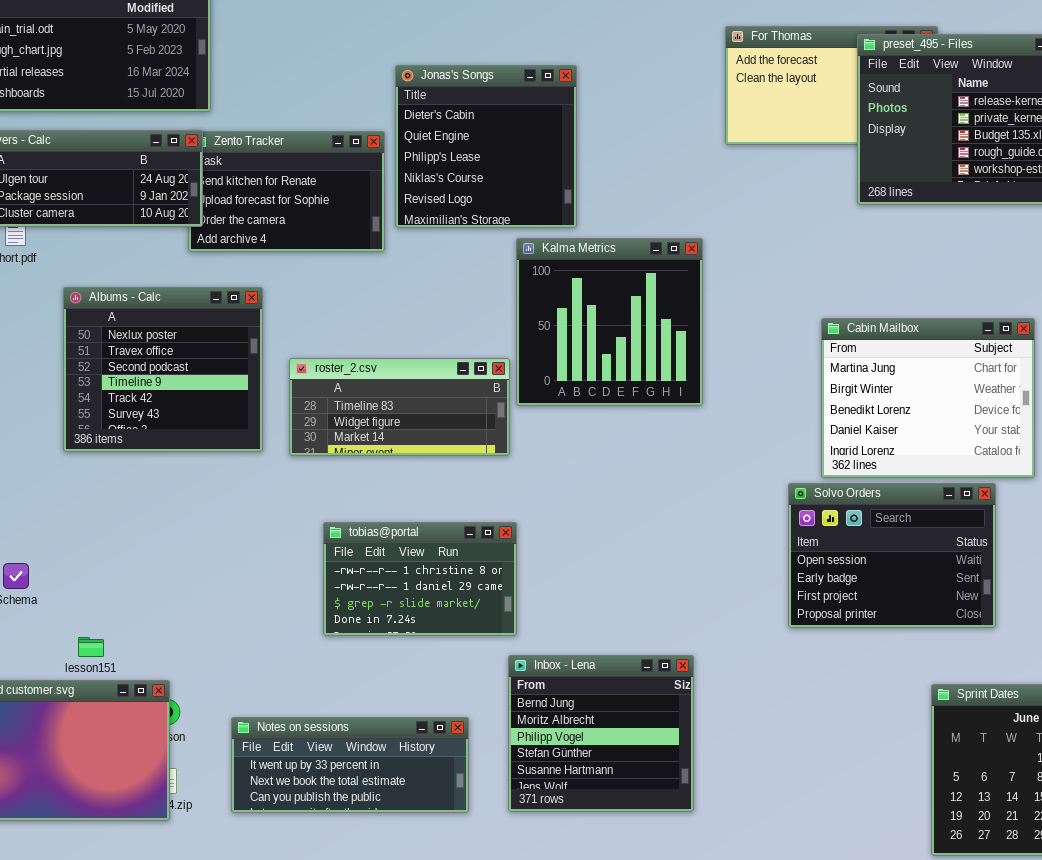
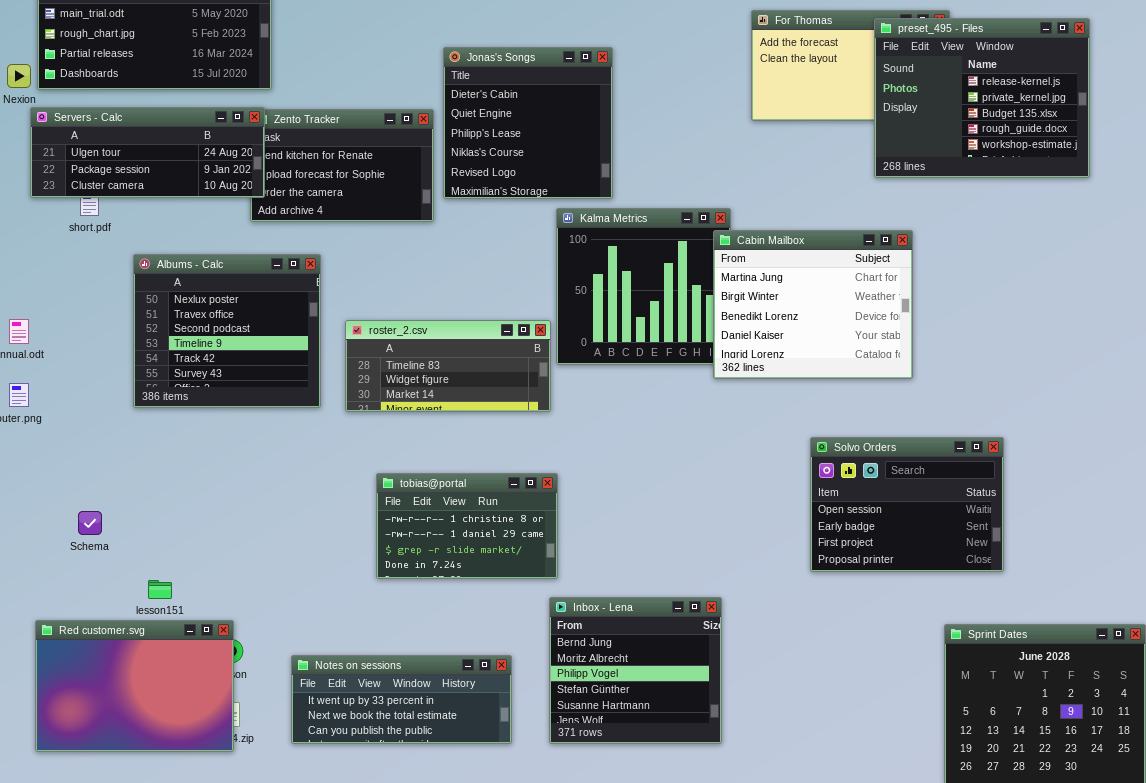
Cabin Mailbox: [821,318,1035,478] -> [713,230,913,379], moved

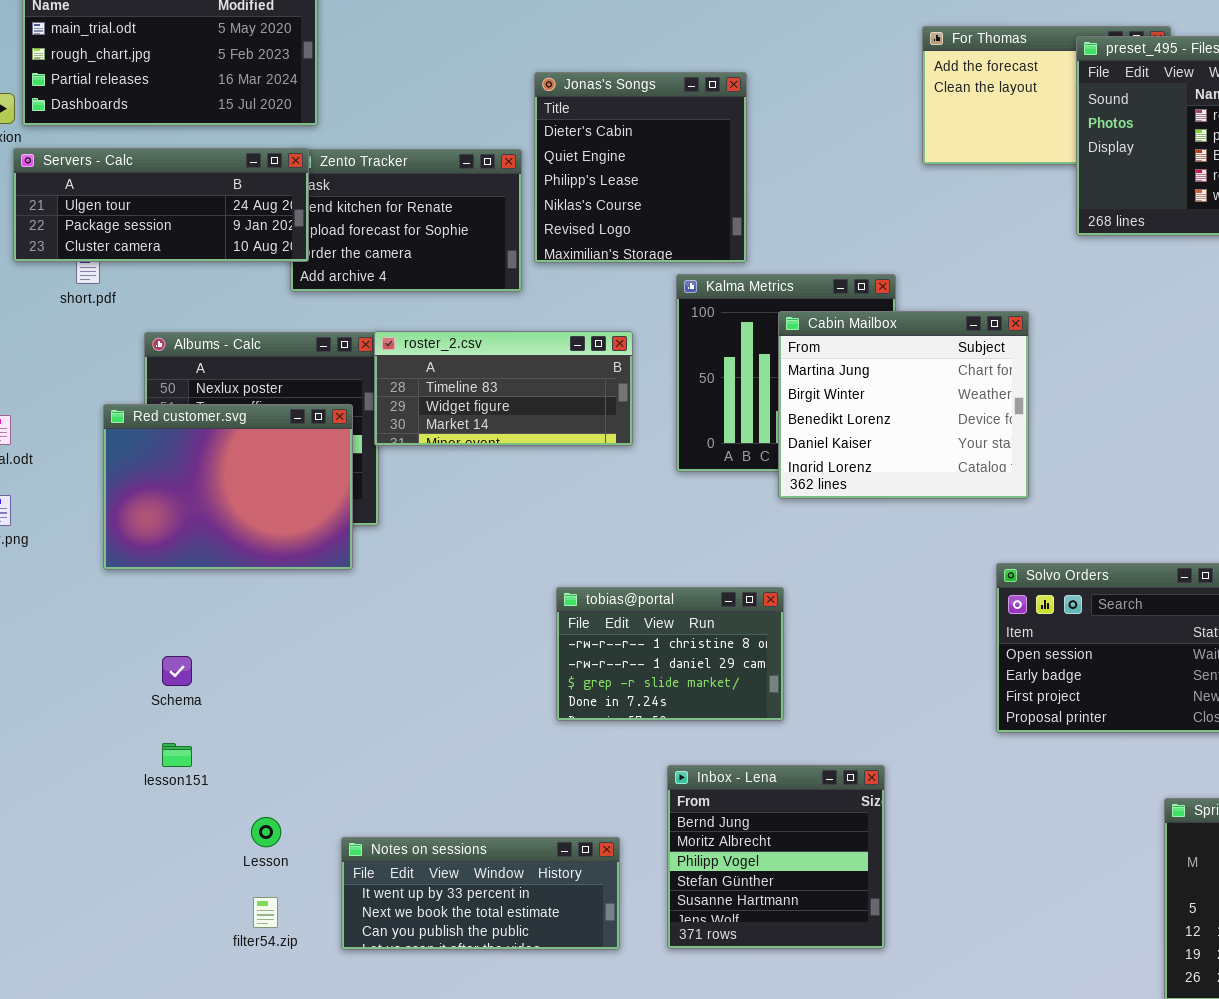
Cabin Mailbox: [713,230,913,379] -> [778,311,1029,499], moved
roster_2.csv: [345,320,551,412] -> [374,331,633,446], moved
tobias@portal: [376,473,558,579] -> [556,587,784,721], moved
Schema: [78,511,102,535] -> [162,656,192,686], moved
Red customer.svg: [35,620,234,752] -> [103,404,353,570], moved

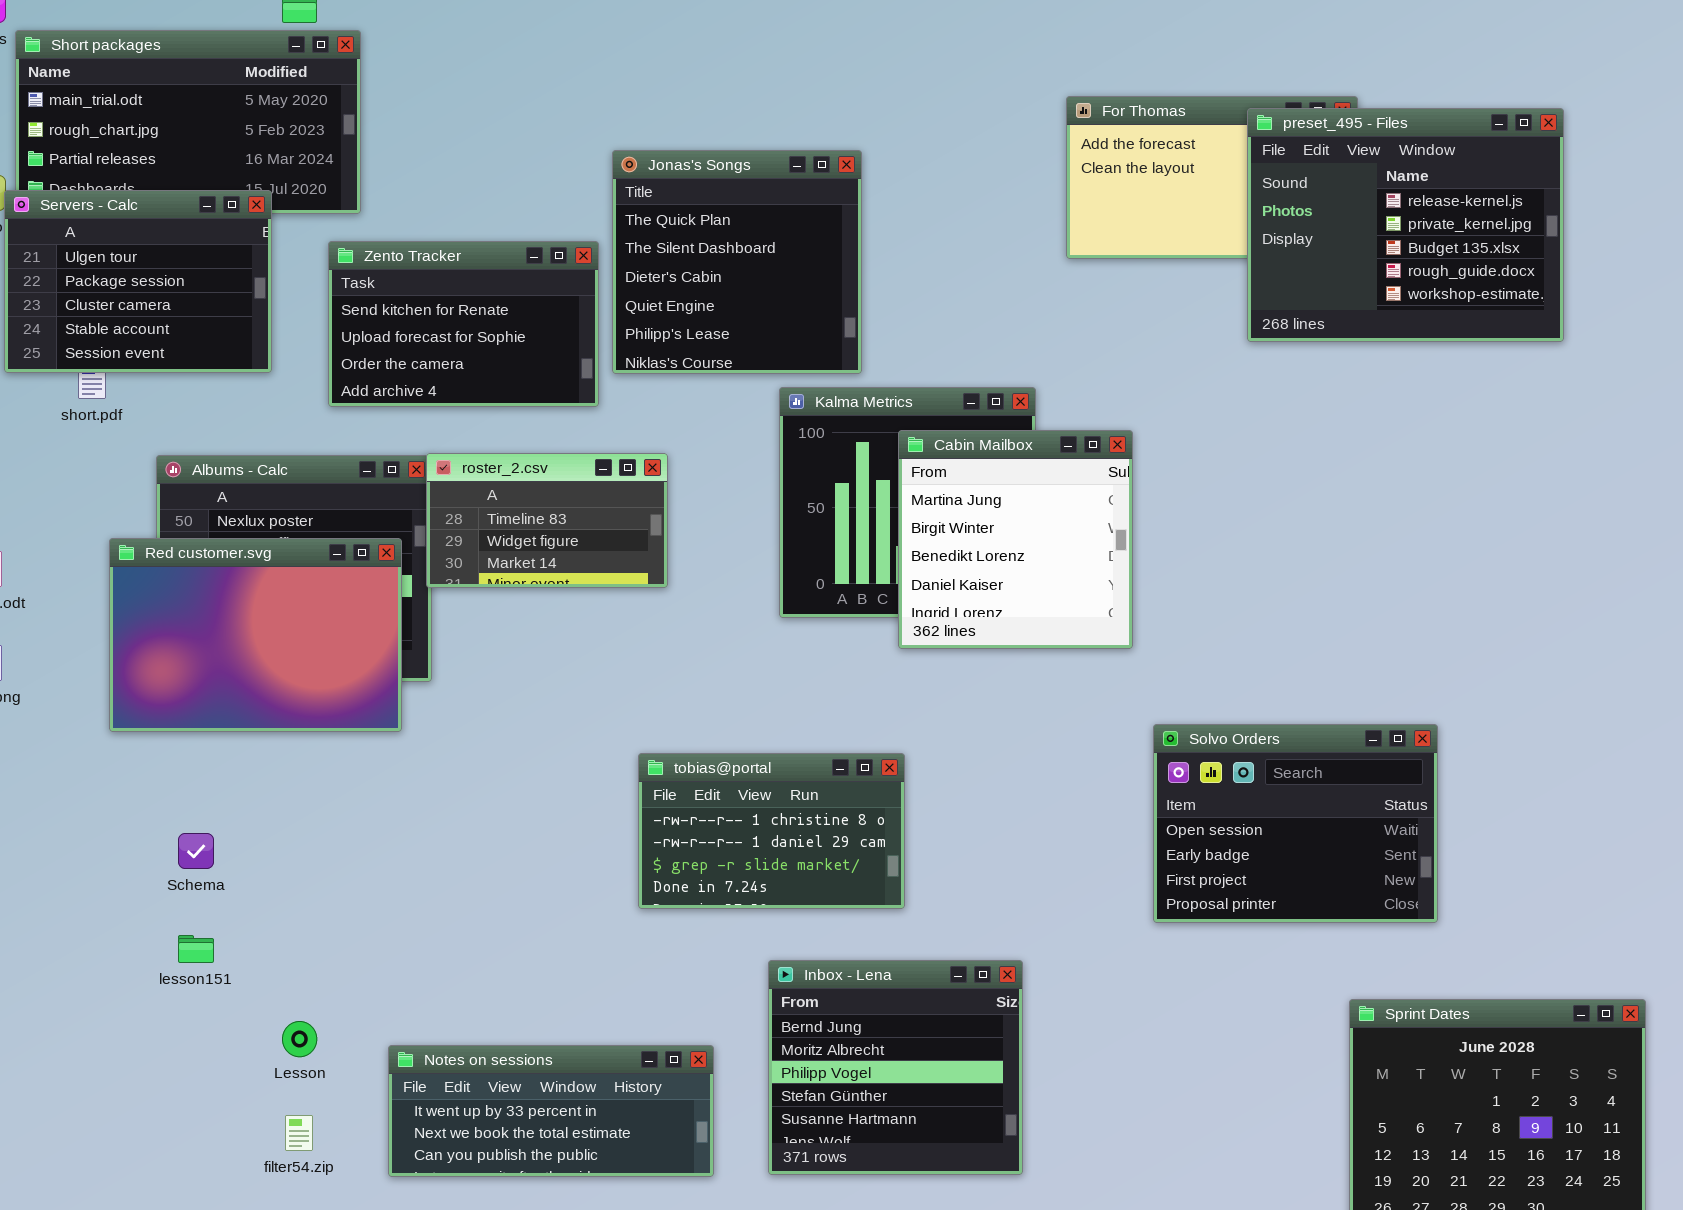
Jonas's Songs: [534,72,747,263] -> [612,150,862,374], scrolled up 2 rows
Servers - Calc: [13,148,309,262] -> [4,190,272,373], resized
Cabin Mailbox: [778,311,1029,499] -> [898,430,1133,649], resized
roster_2.csv: [374,331,633,446] -> [426,453,668,588], resized

